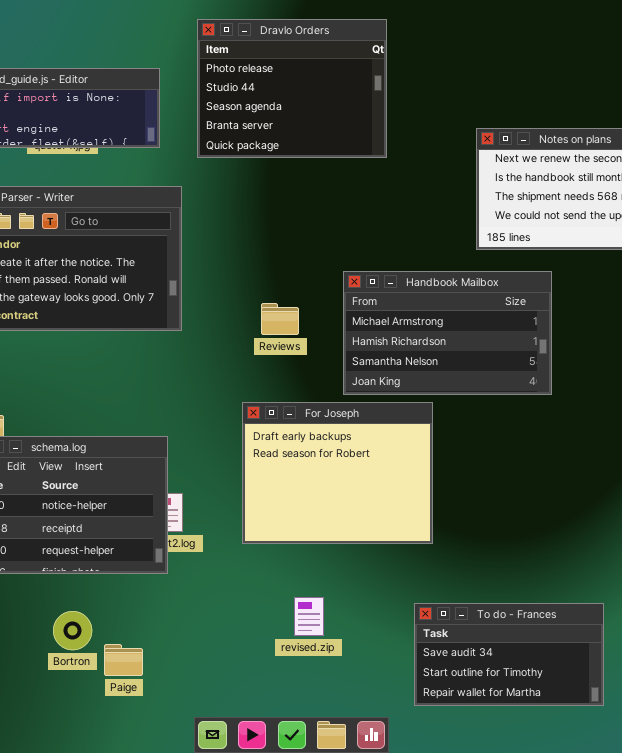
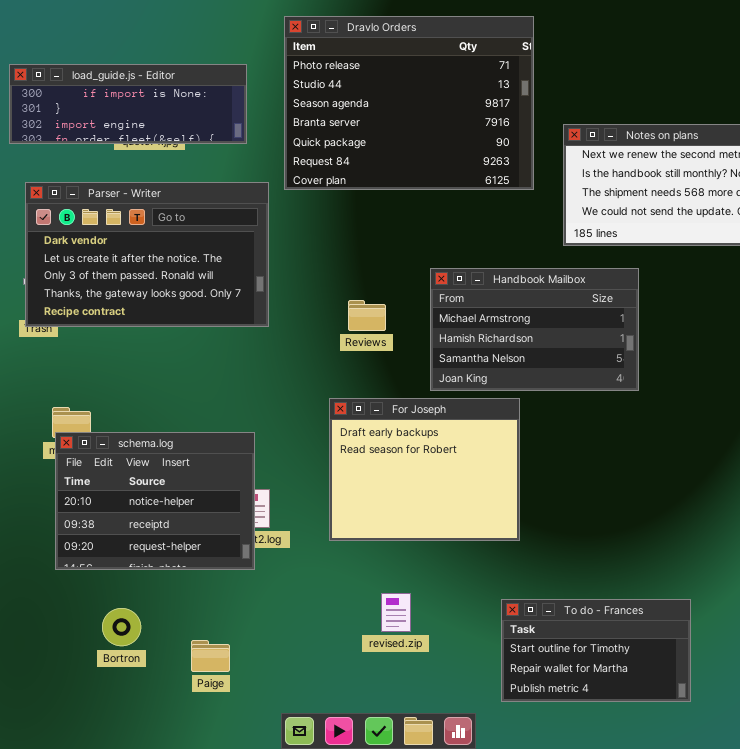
Dravlo Orders: [197,19,387,158] -> [284,16,534,190], resized
To do - Frances: [414,603,604,706] -> [501,599,691,702], scrolled down 1 row
Bortron: [53,611,92,650] -> [102,608,141,646], moved

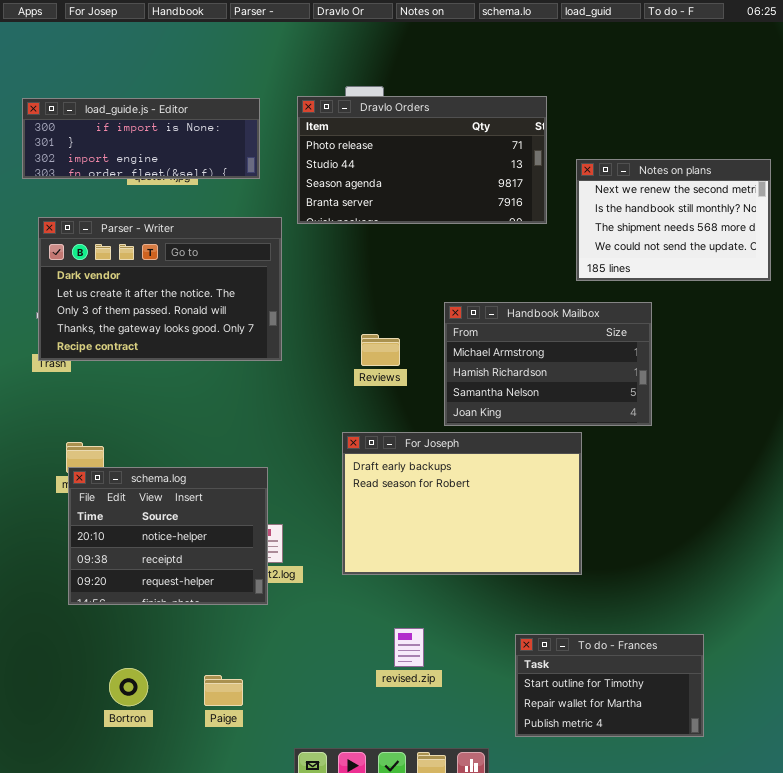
Dravlo Orders: [284,16,534,190] -> [297,96,547,224], resized
For Joseph: [329,398,520,541] -> [342,432,582,575], resized
Bortron: [102,608,141,646] -> [109,668,148,706], moved

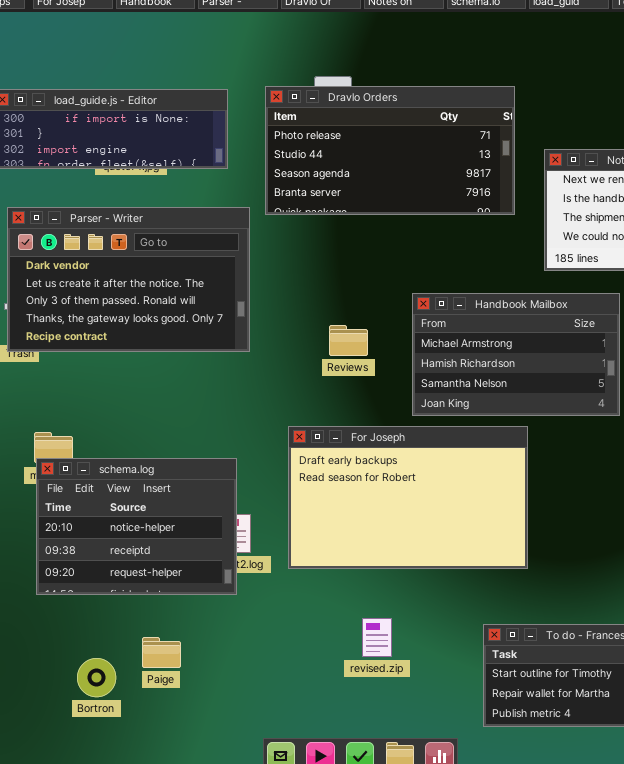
For Joseph: [342,432,582,575] -> [288,426,528,569], moved
Paige: [204,675,243,706] -> [142,637,181,668], moved

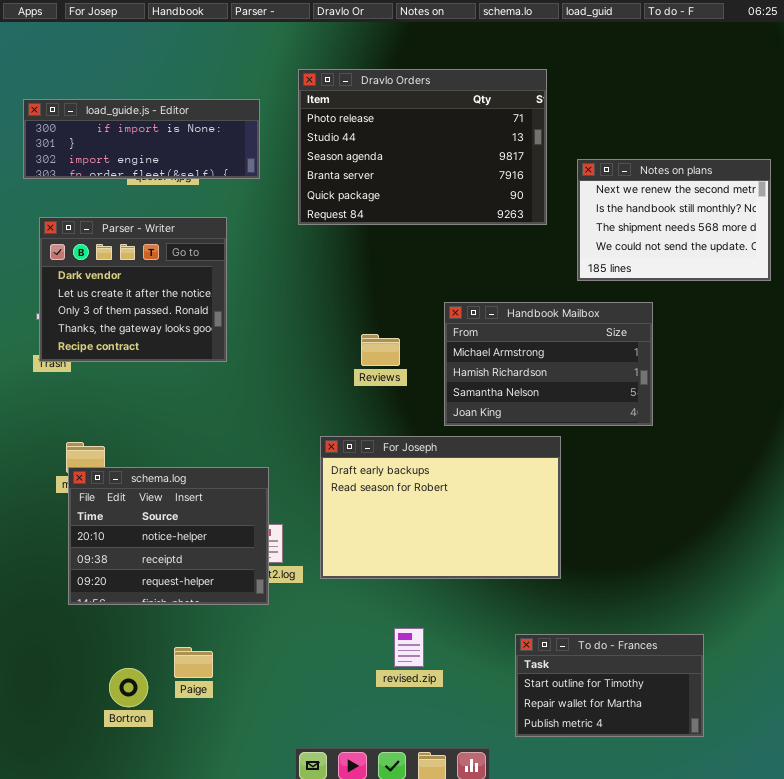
Dravlo Orders: [265,86,515,215] -> [298,69,547,225], resized
Parser - Writer: [7,207,250,352] -> [39,217,227,362], resized

